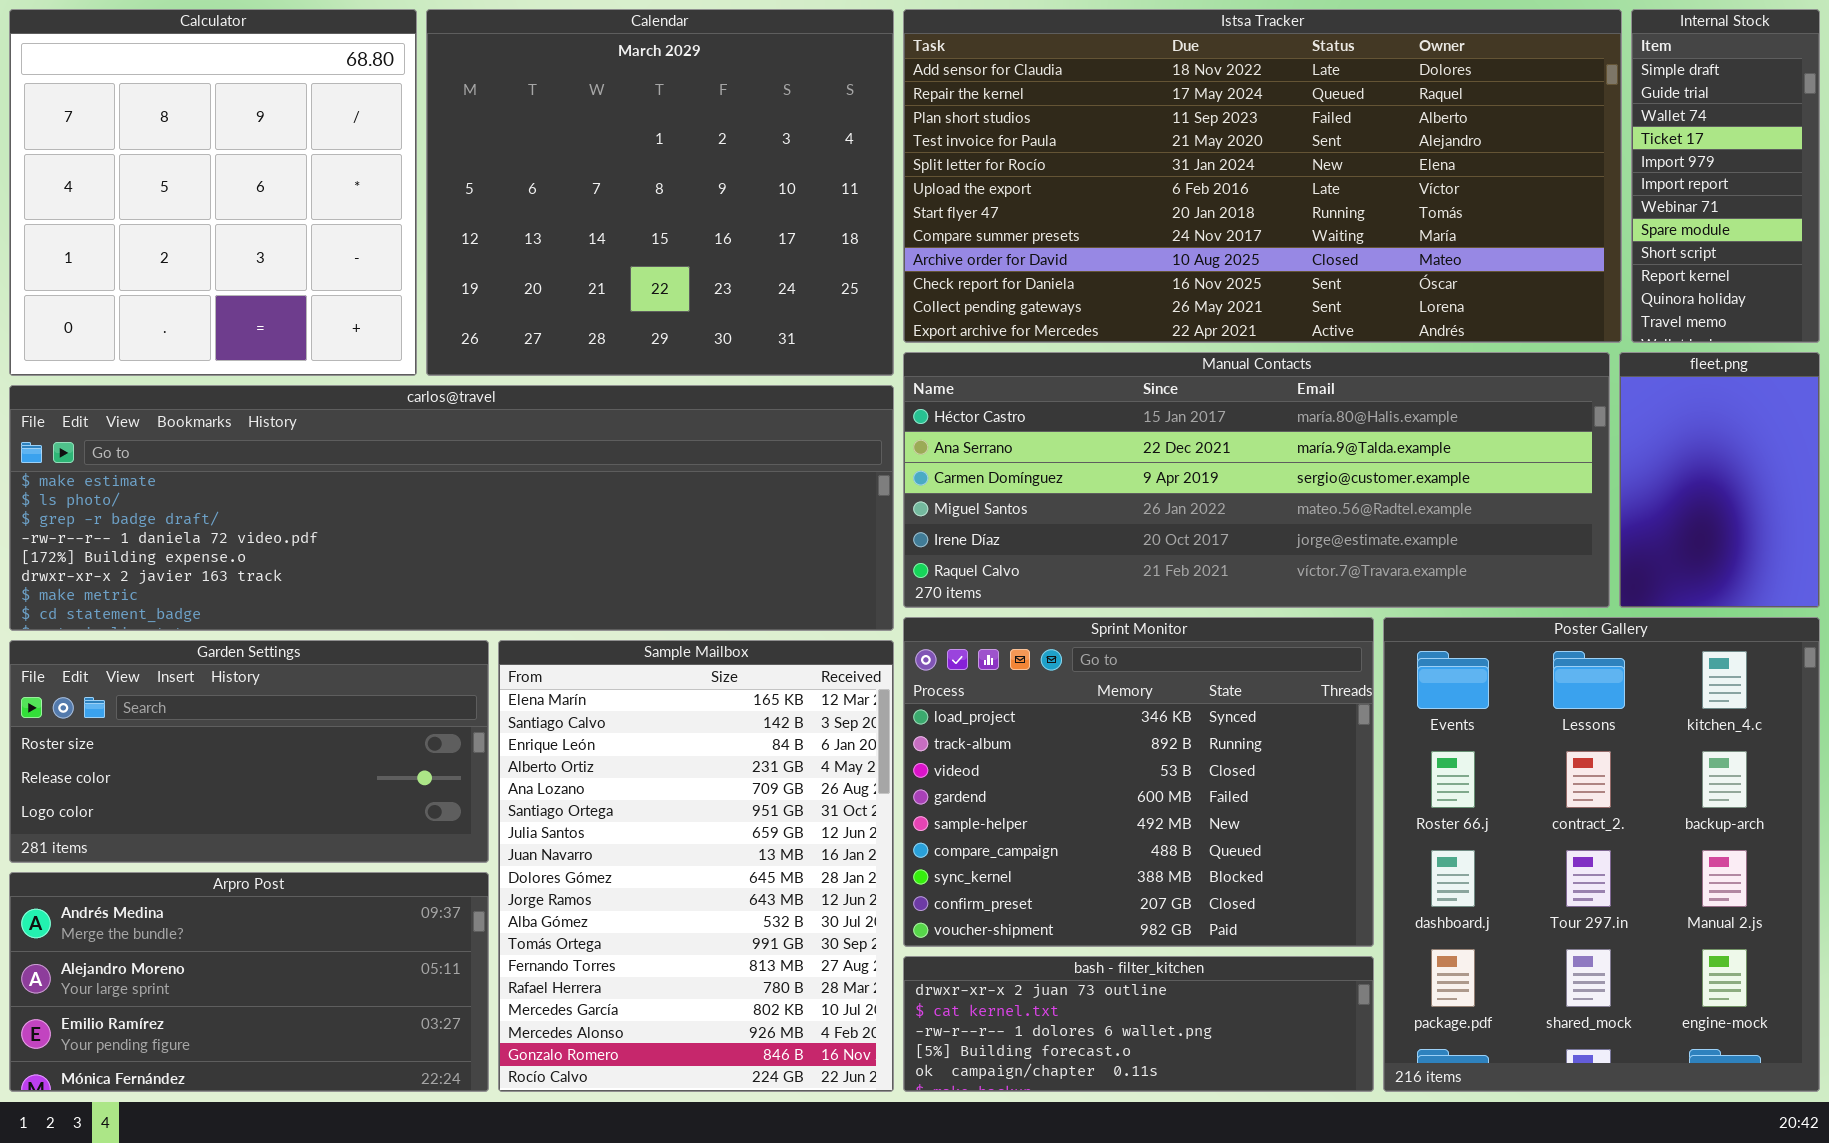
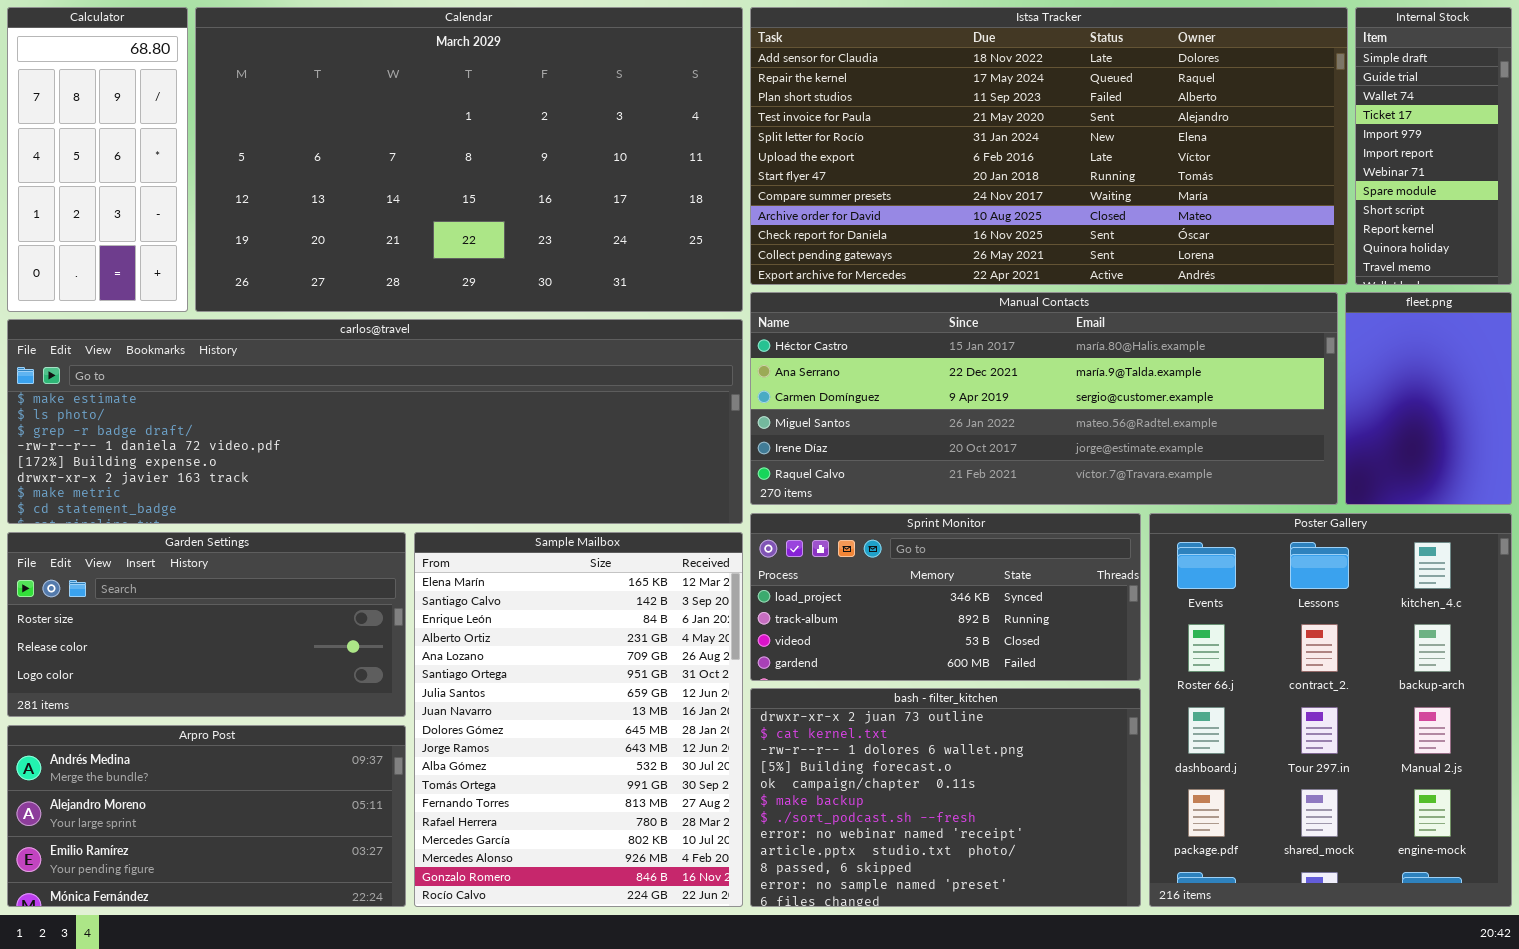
Calculator: [9,9,417,376] -> [7,7,188,312], resized
Calendar: [426,9,894,376] -> [195,7,743,312], resized
Sprint Monitor: [903,617,1374,947] -> [750,513,1141,681], resized
bash - filter_kitchen: [903,956,1374,1092] -> [750,688,1141,907], resized

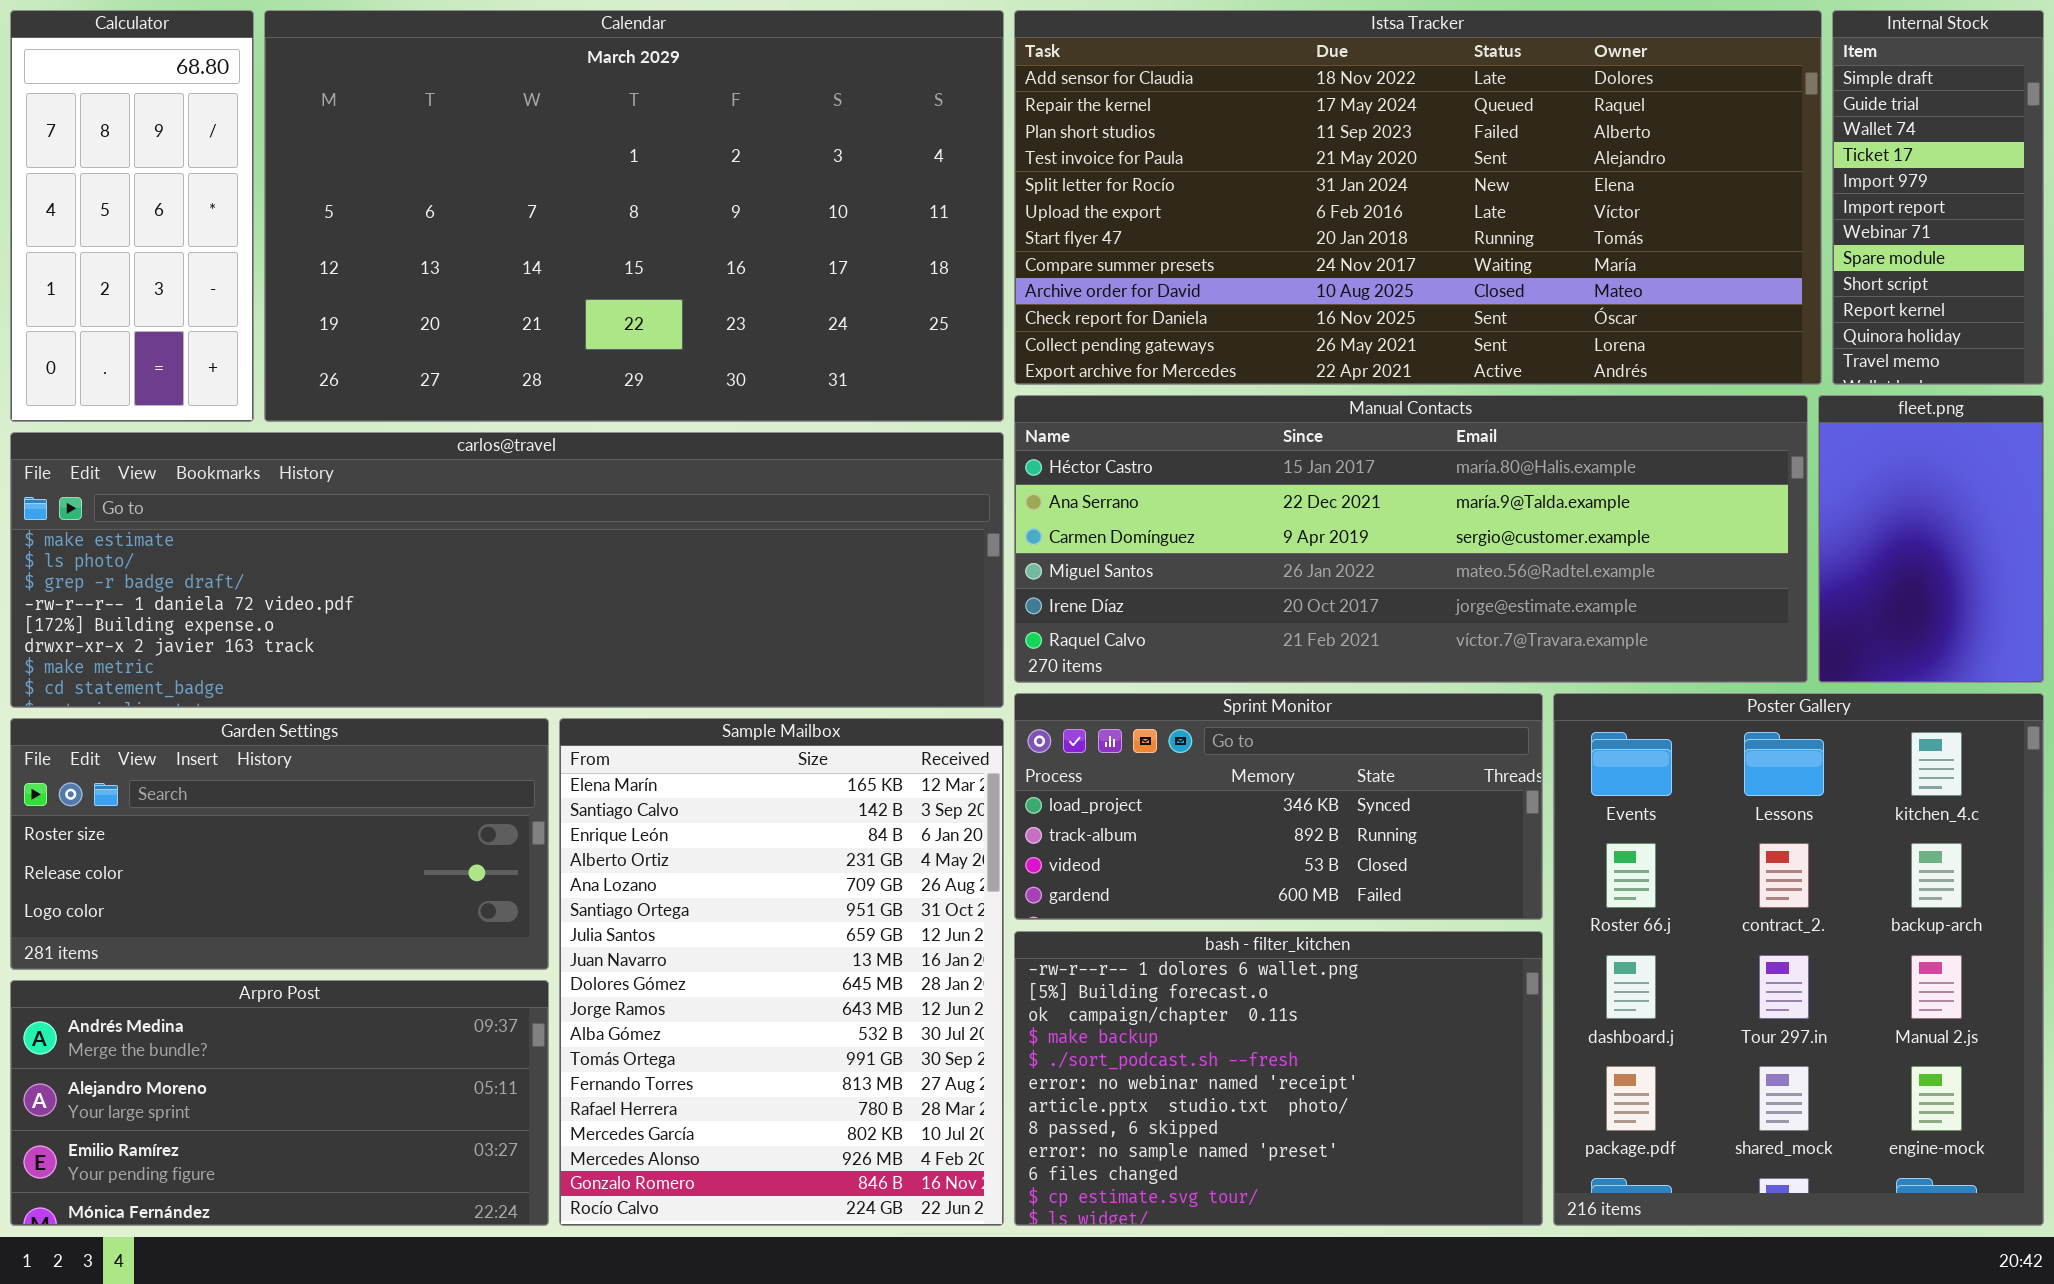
bash - filter_kitchen: [750,688,1141,907] -> [1014,931,1543,1226], scrolled down 2 rows

